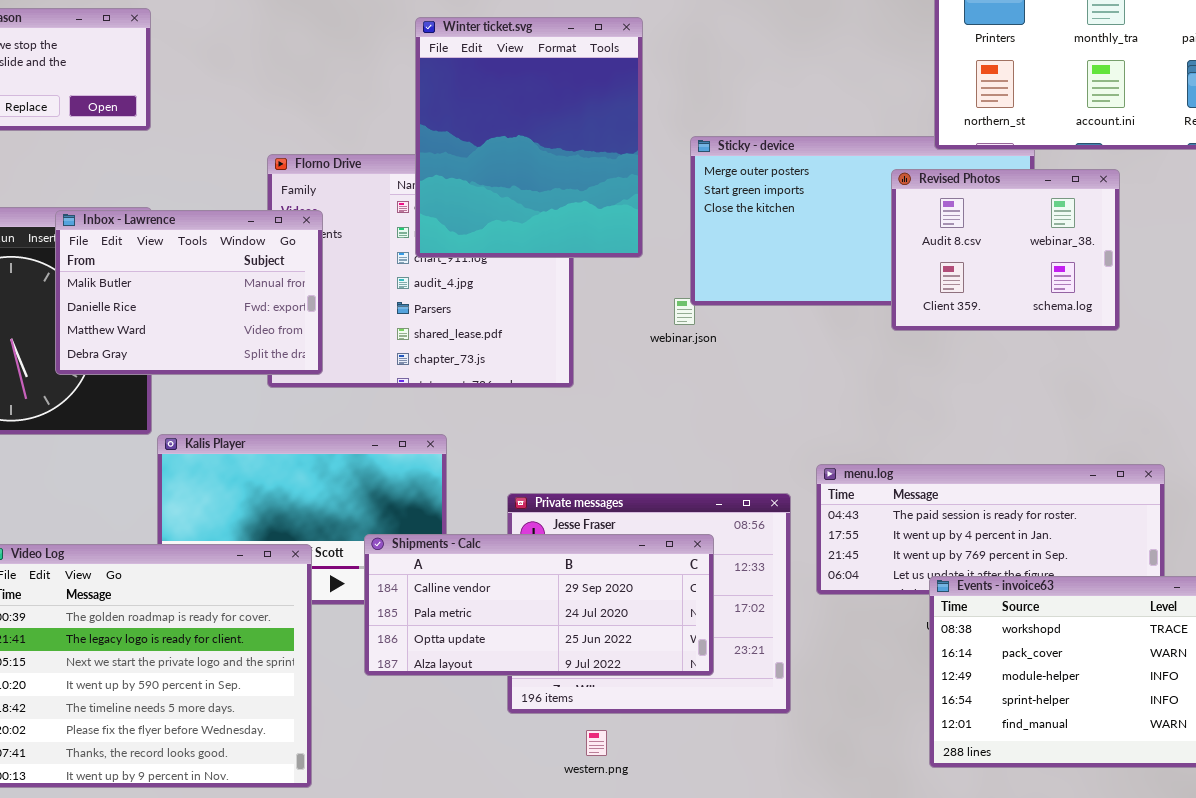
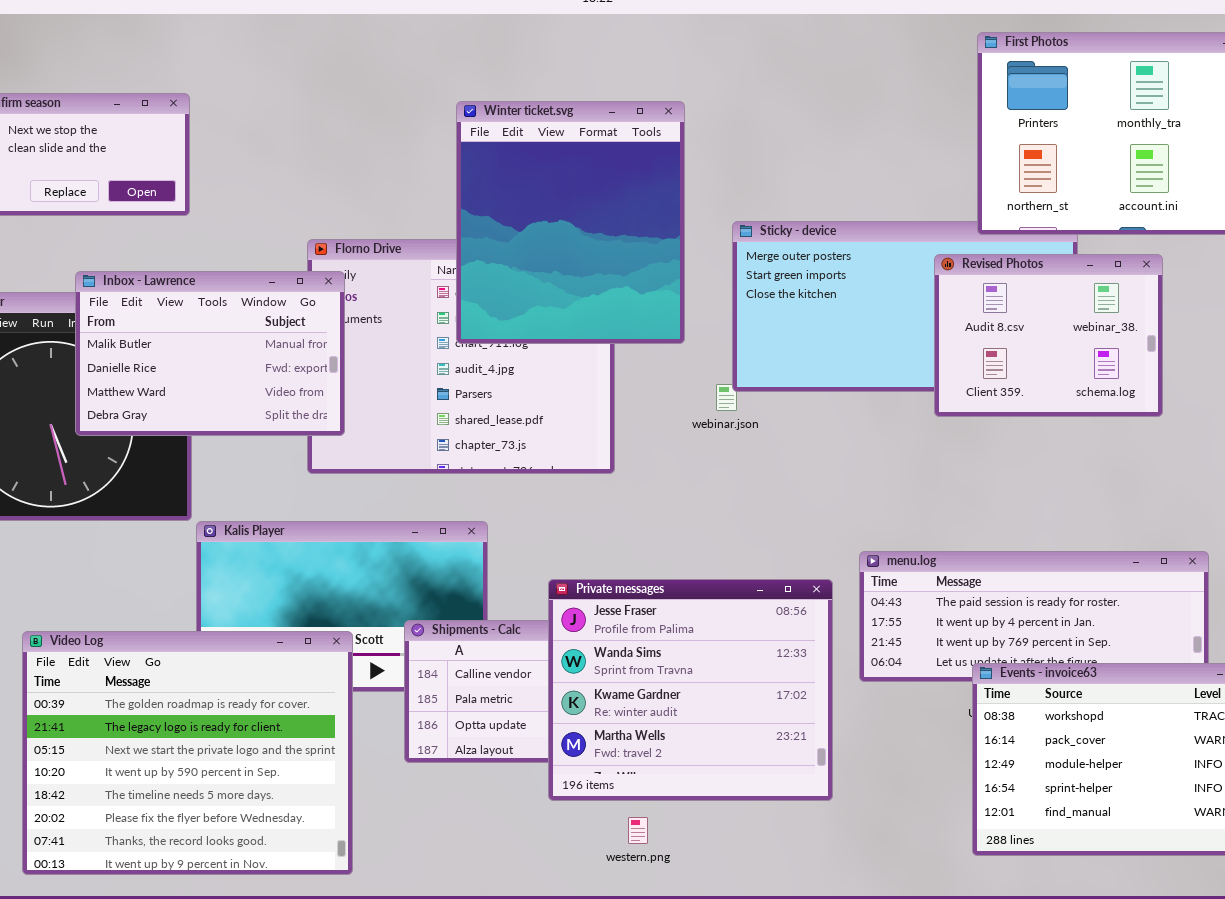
Inbox - Lawrence: [55,210,323,375] -> [75,271,345,436], moved
Private messages: [507,493,791,714] -> [548,579,833,801], raised

